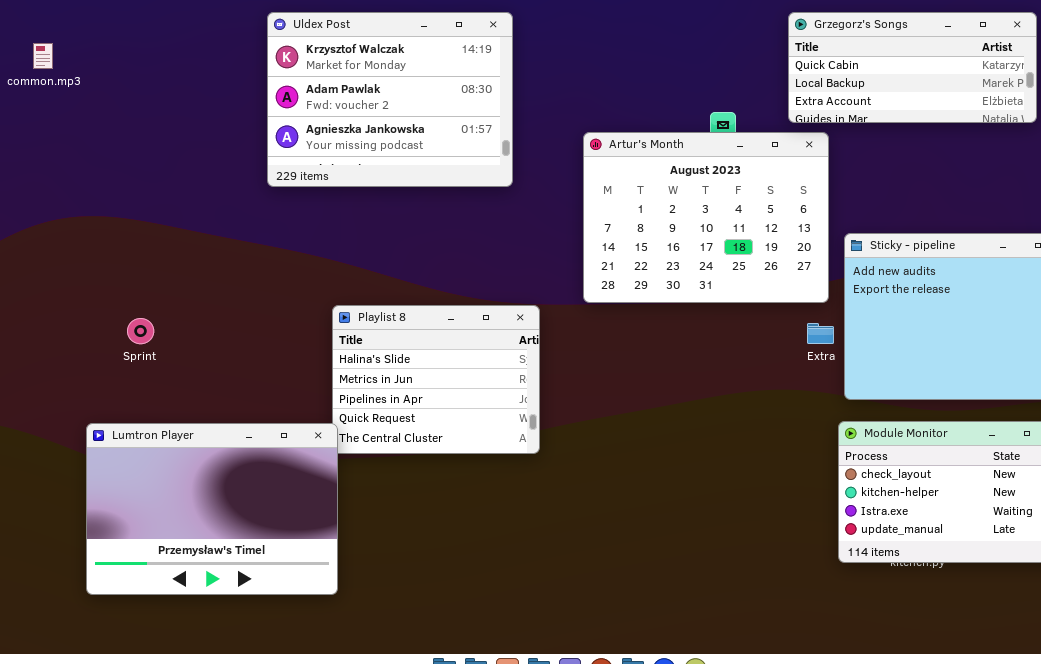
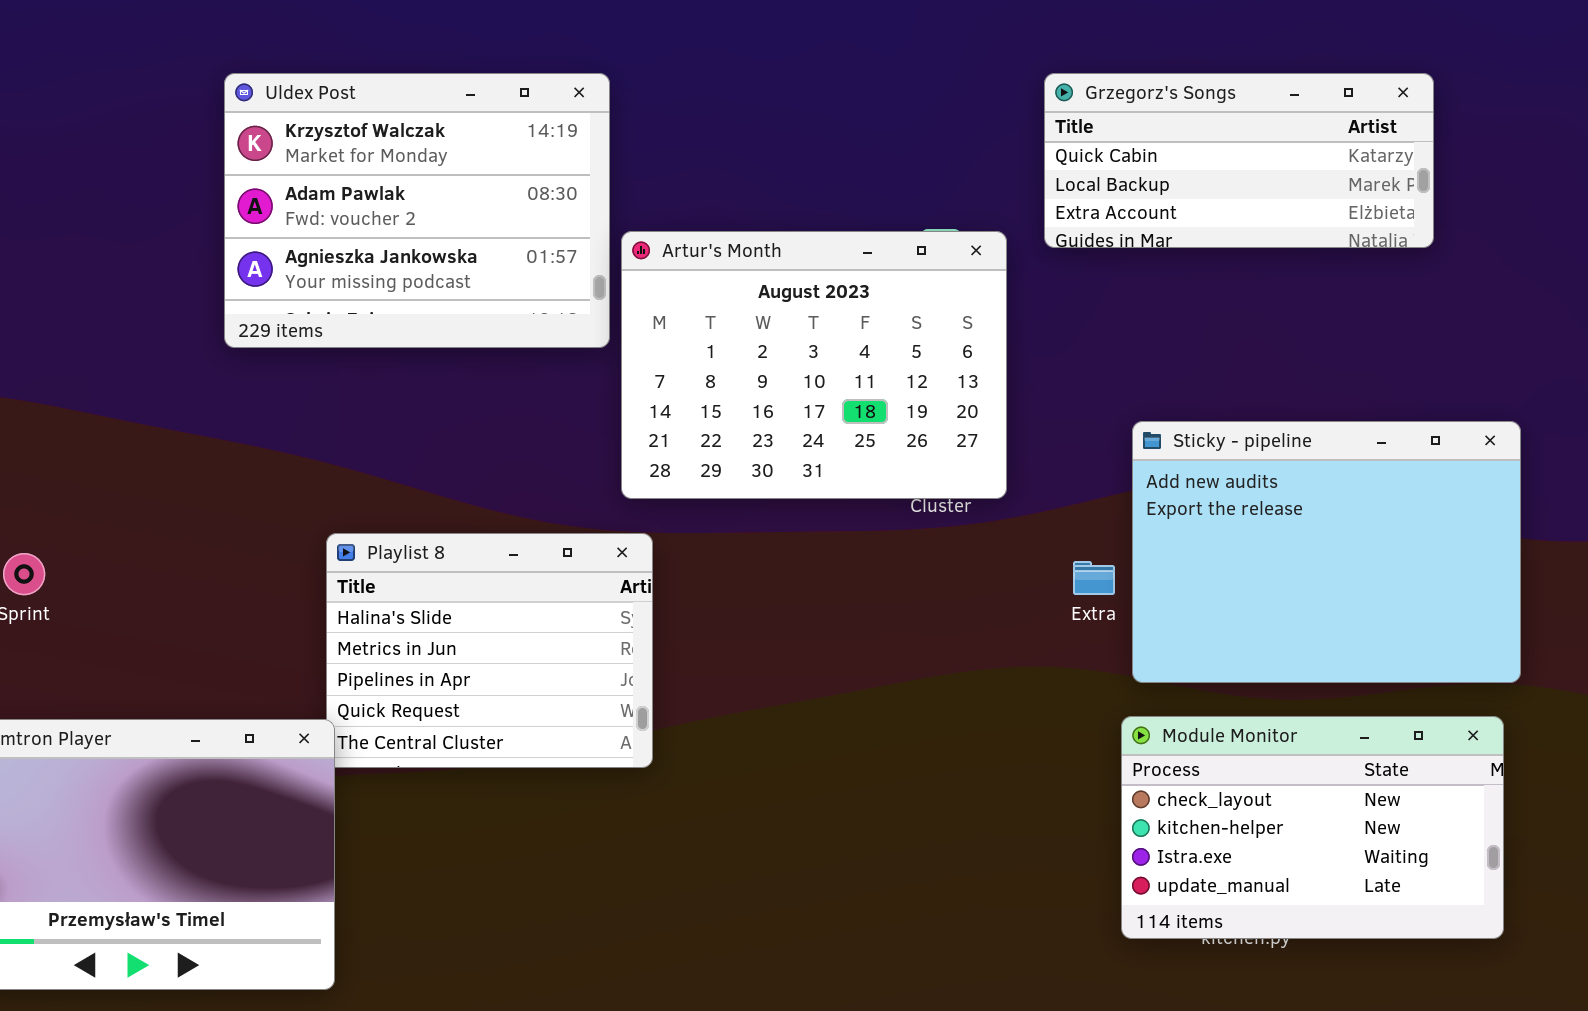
Artur's Month: [583,132,829,303] -> [621,231,1007,499], moved

